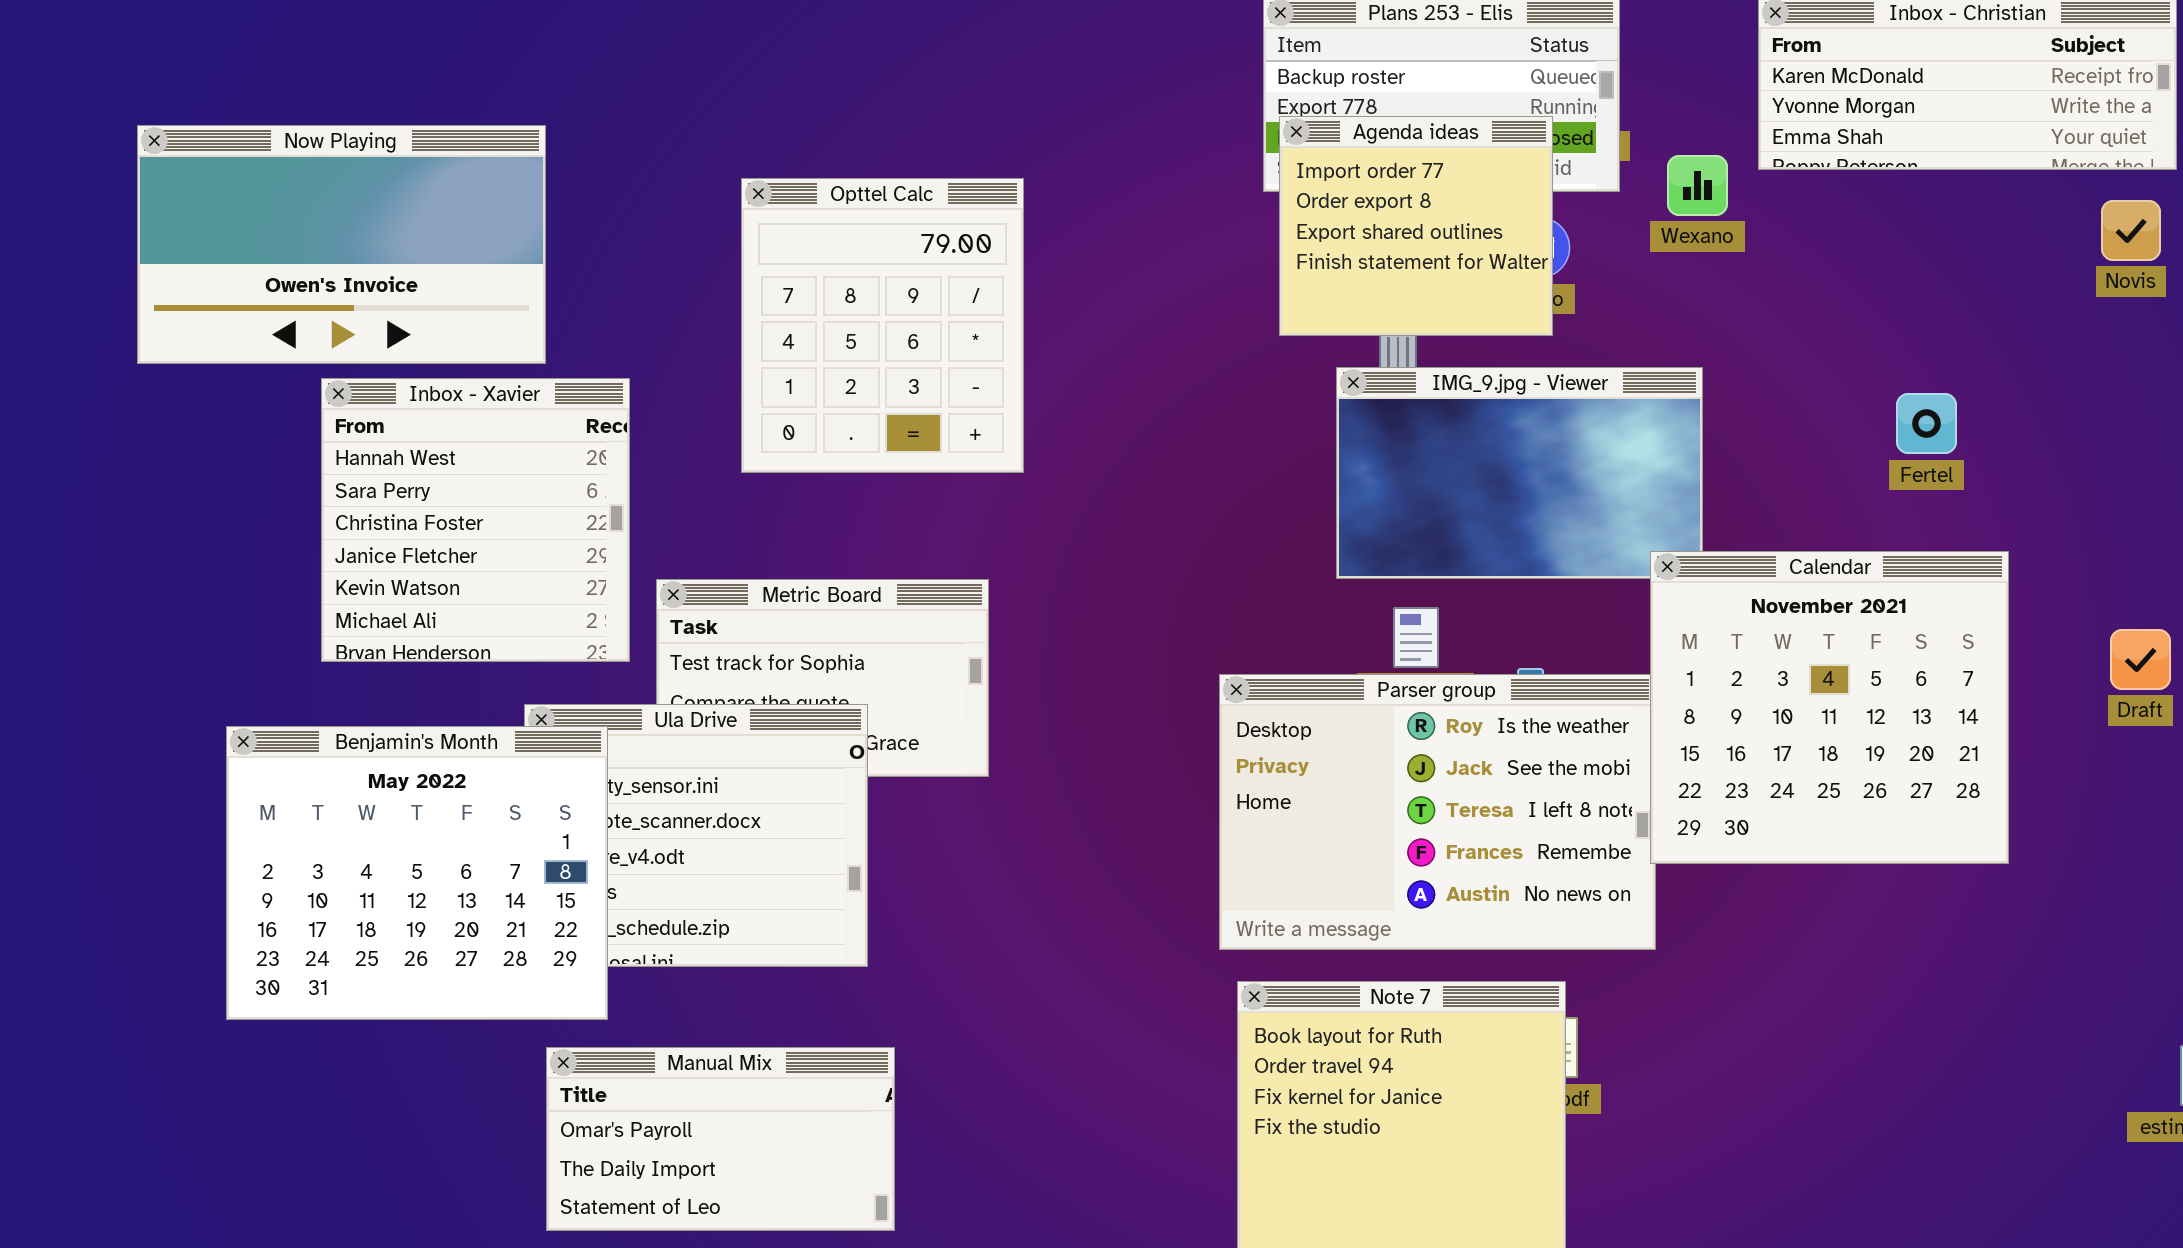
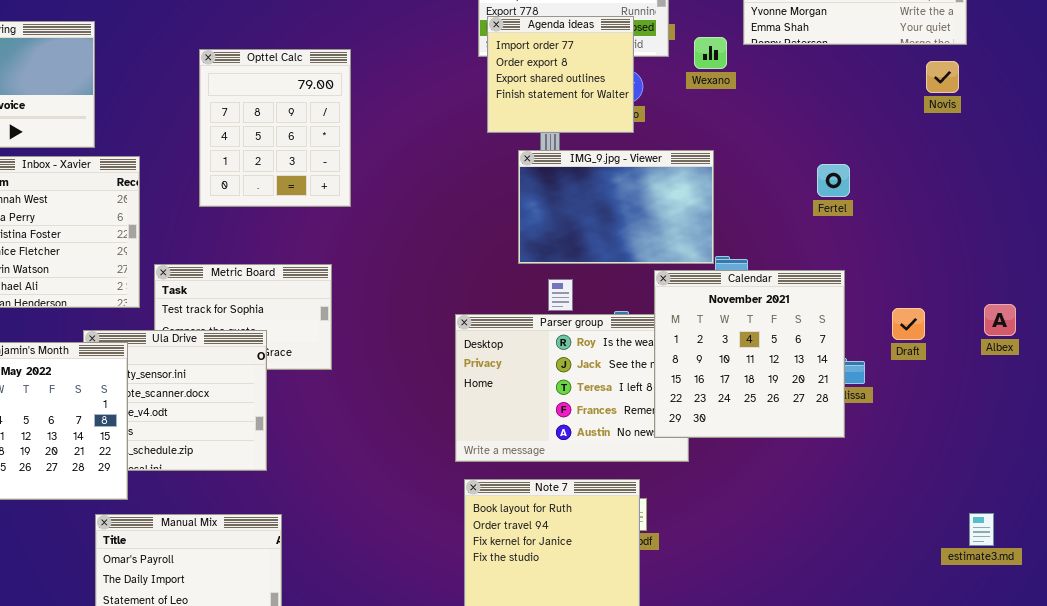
Calendar: [1650,551,2009,864] -> [654,270,845,438], moved
Draft: [2110,629,2171,690] -> [892,308,925,340], moved

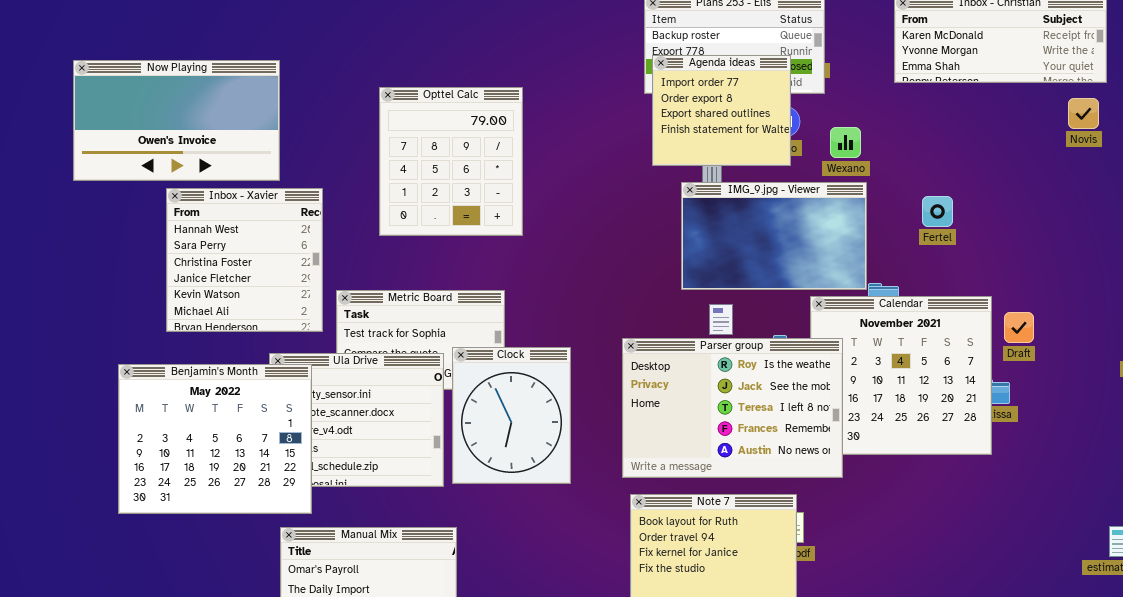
Wexano: [694,37,727,69] -> [830,127,861,158], moved
Fertel: [817,164,850,197] -> [922,196,953,227], moved
Draft: [892,308,925,340] -> [1004,312,1034,343], moved
Parser group: [455,314,689,462] -> [622,338,843,478], raised
Clock: none -> [452,347,571,484], opened

